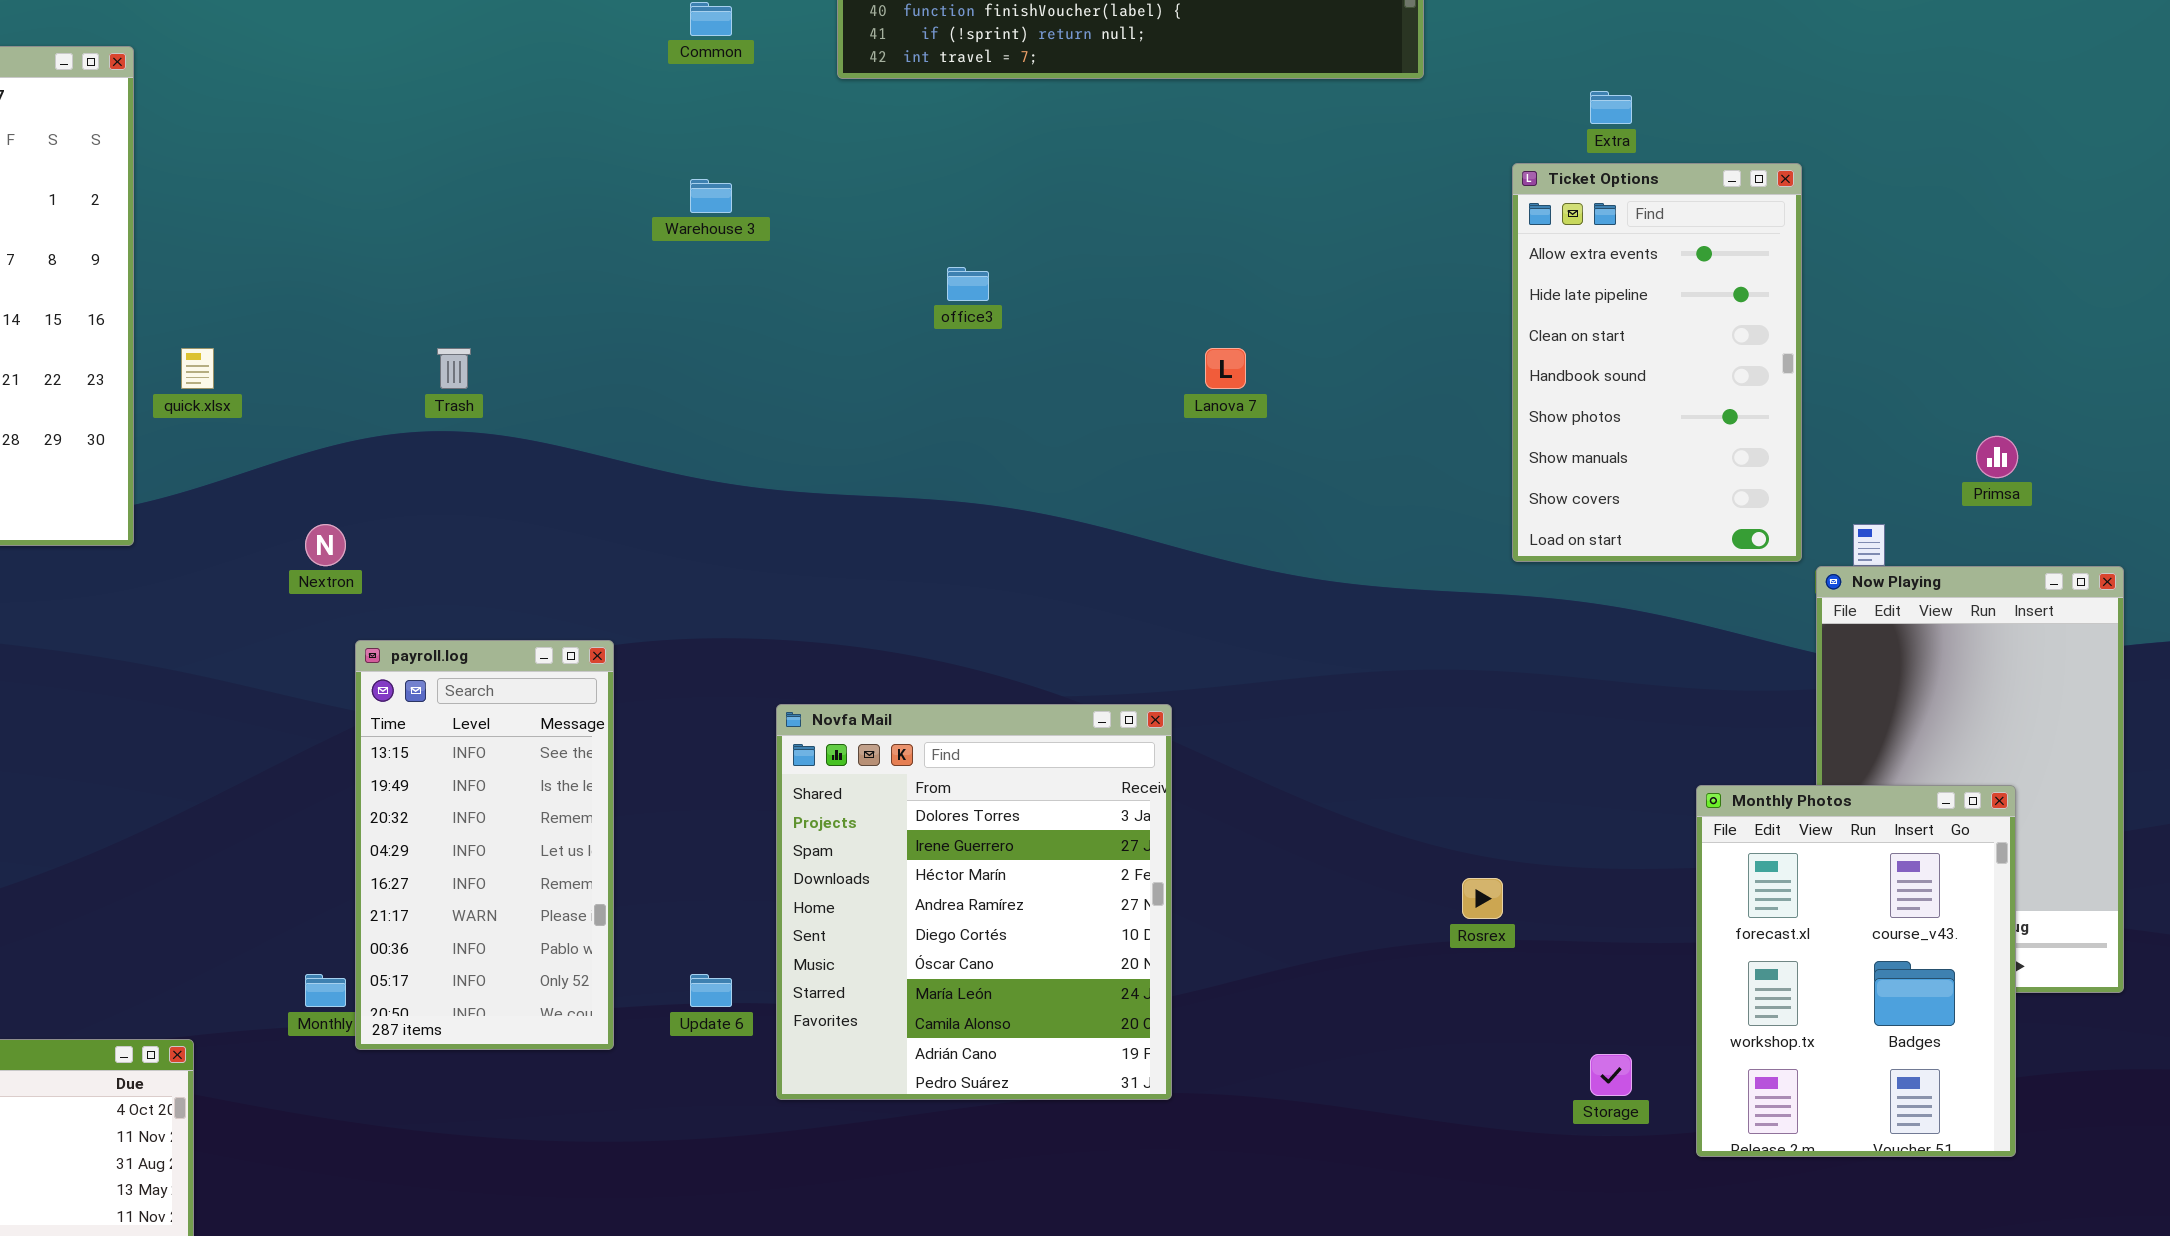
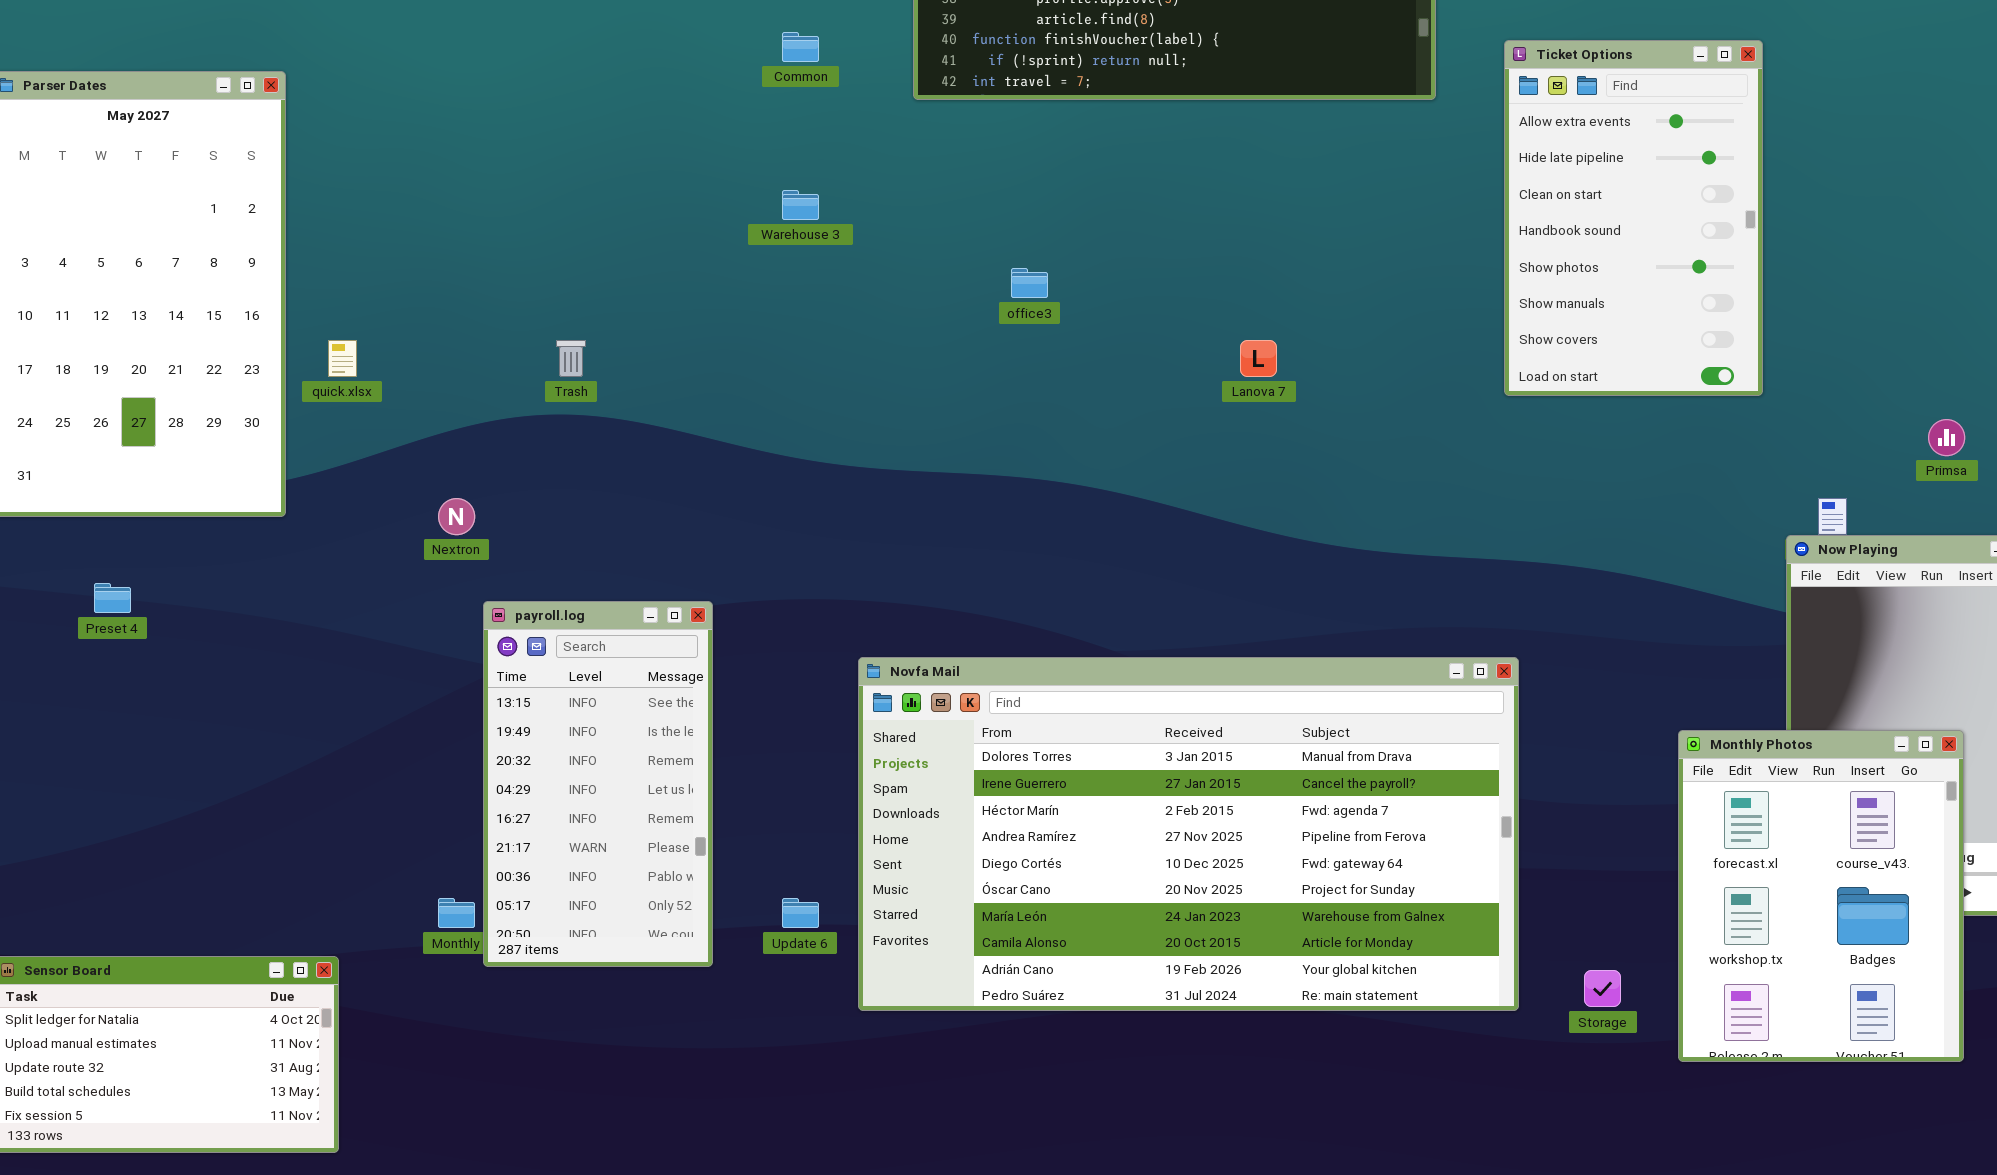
Ticket Options: [1512,163,1802,562] -> [1504,40,1763,396], moved
Novfa Mail: [776,704,1172,1100] -> [858,657,1519,1011], resized

